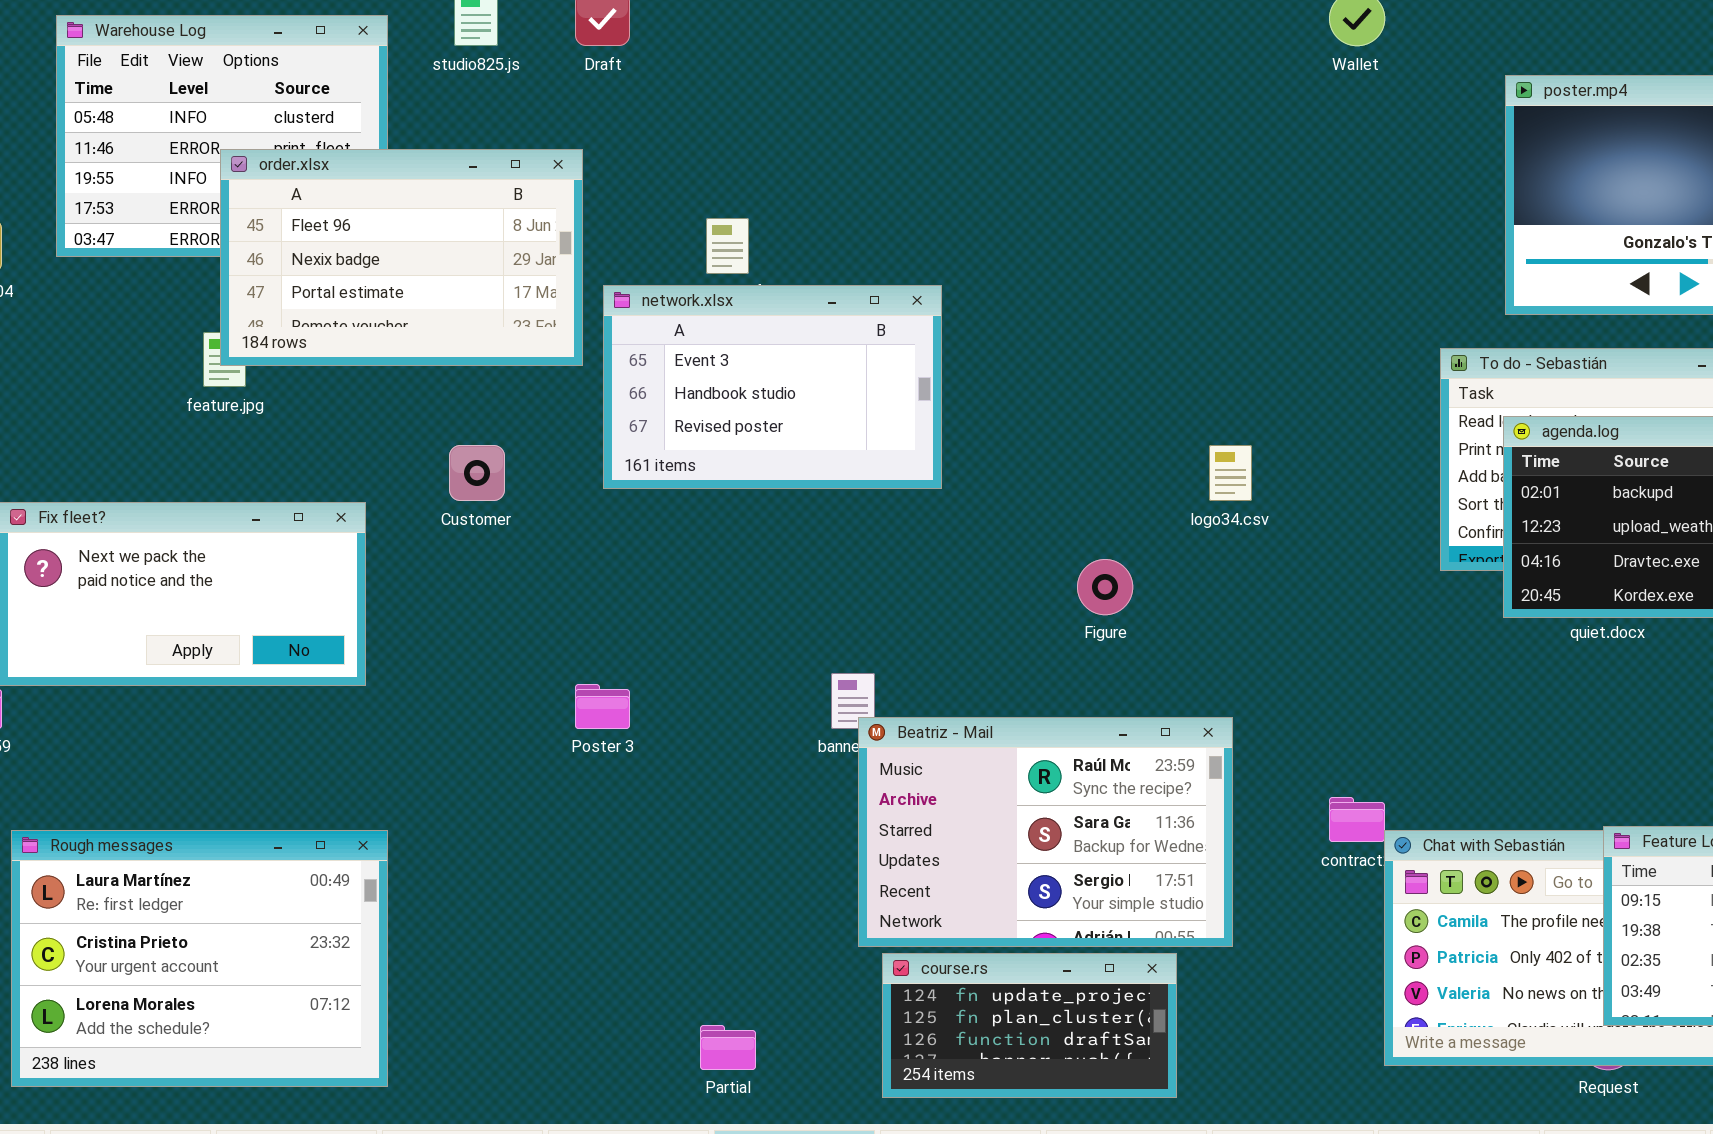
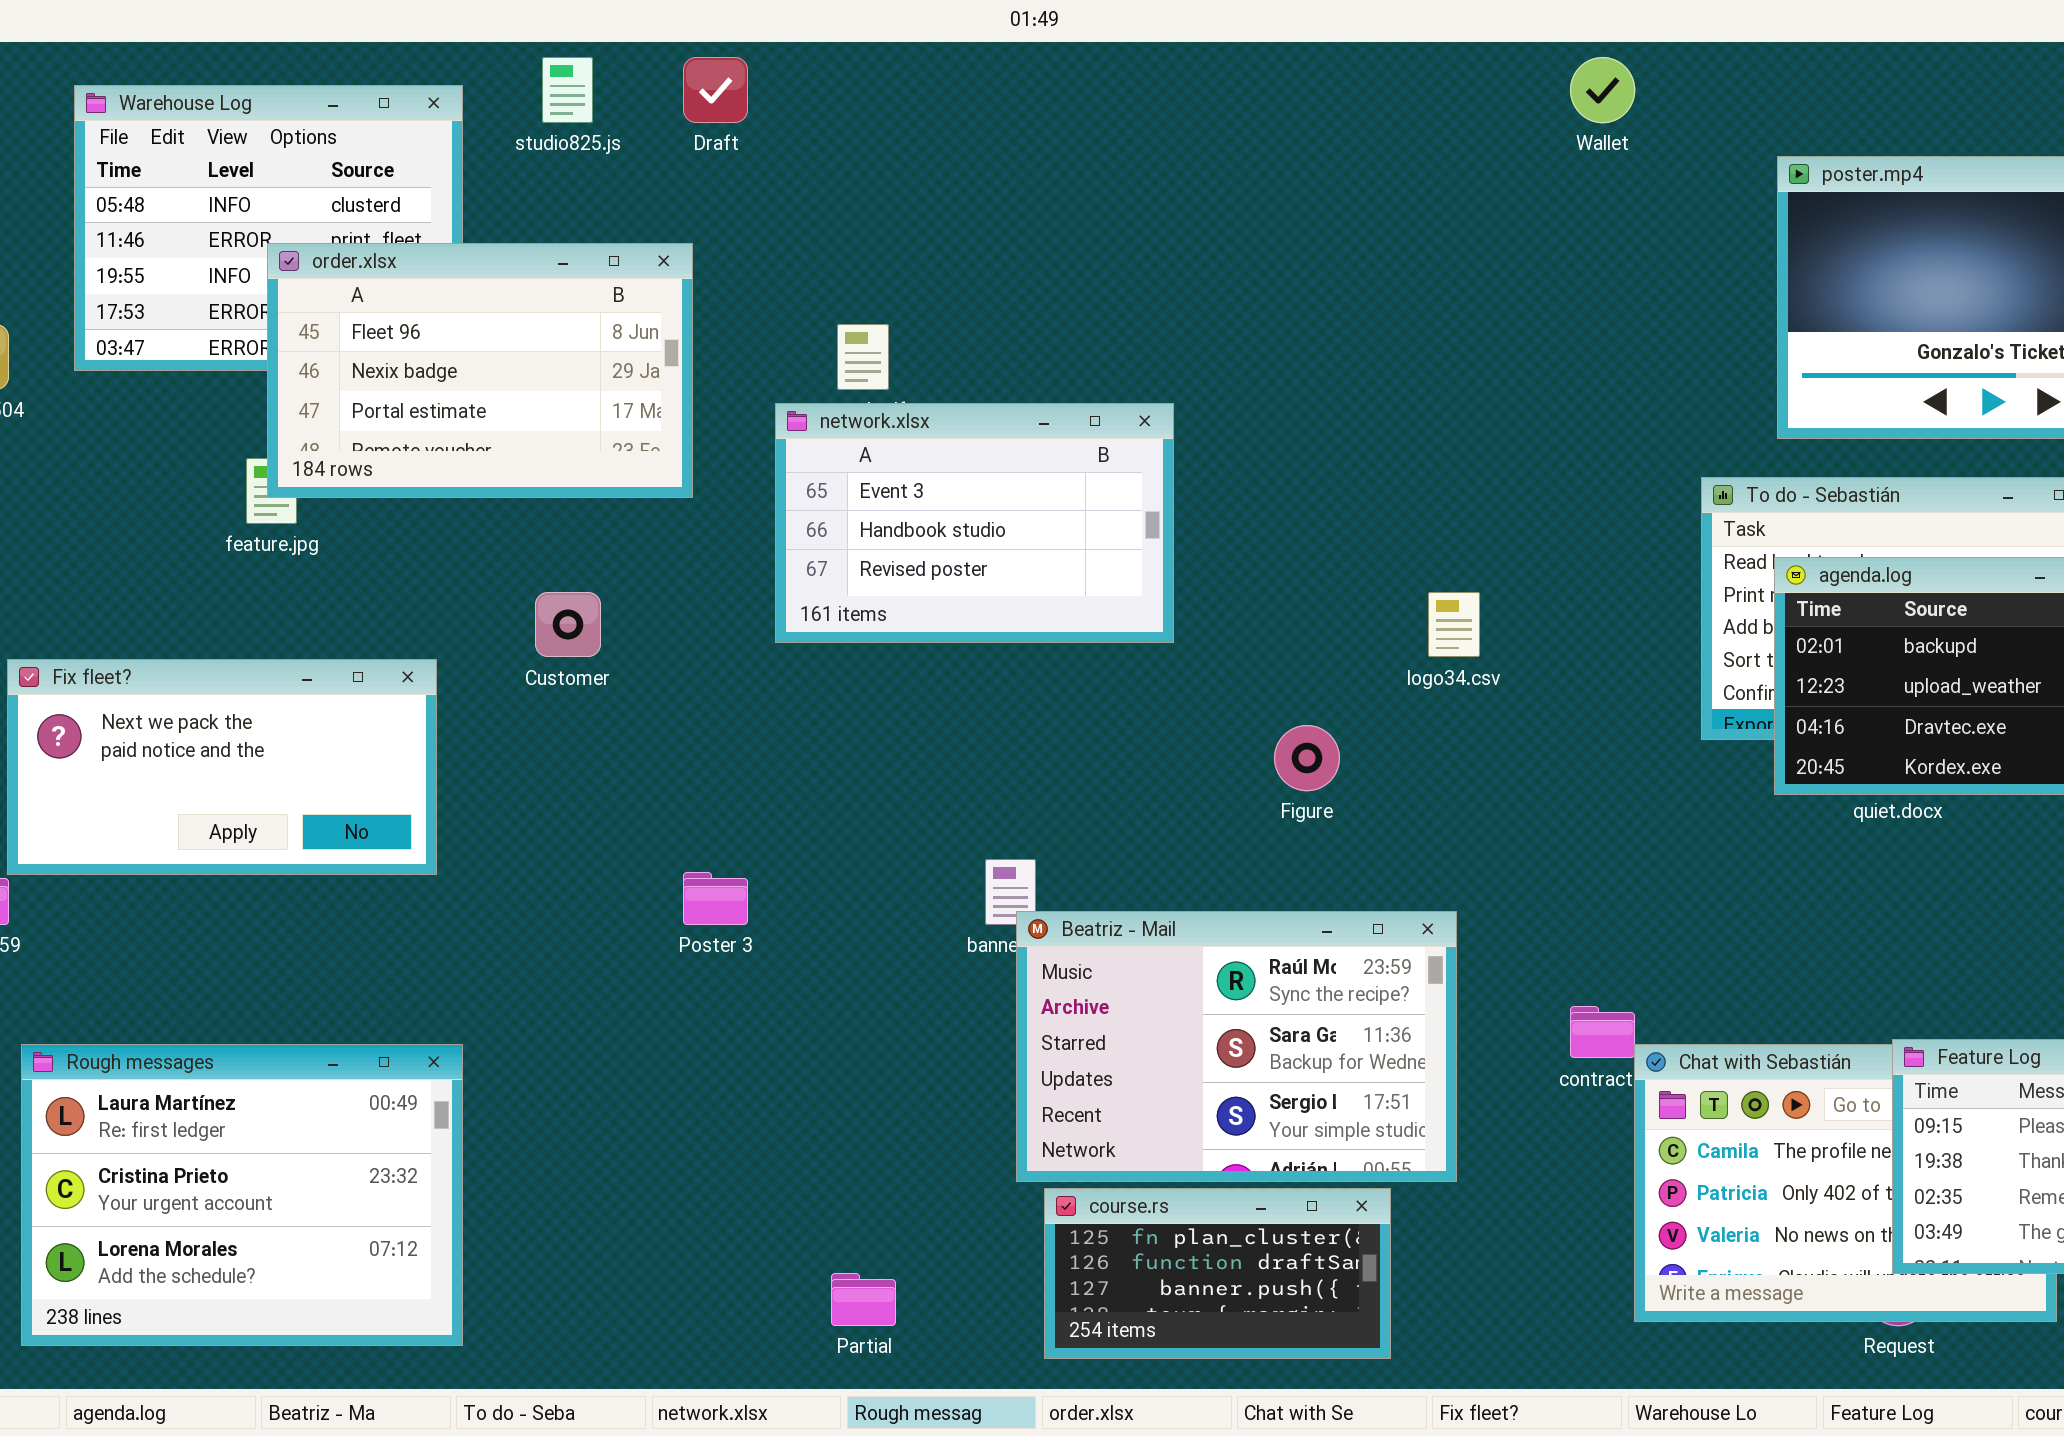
network.xlsx: [603,285,942,489] -> [775,403,1174,643], moved
course.rs: [882,953,1177,1098] -> [1044,1188,1391,1359], scrolled down 1 row

